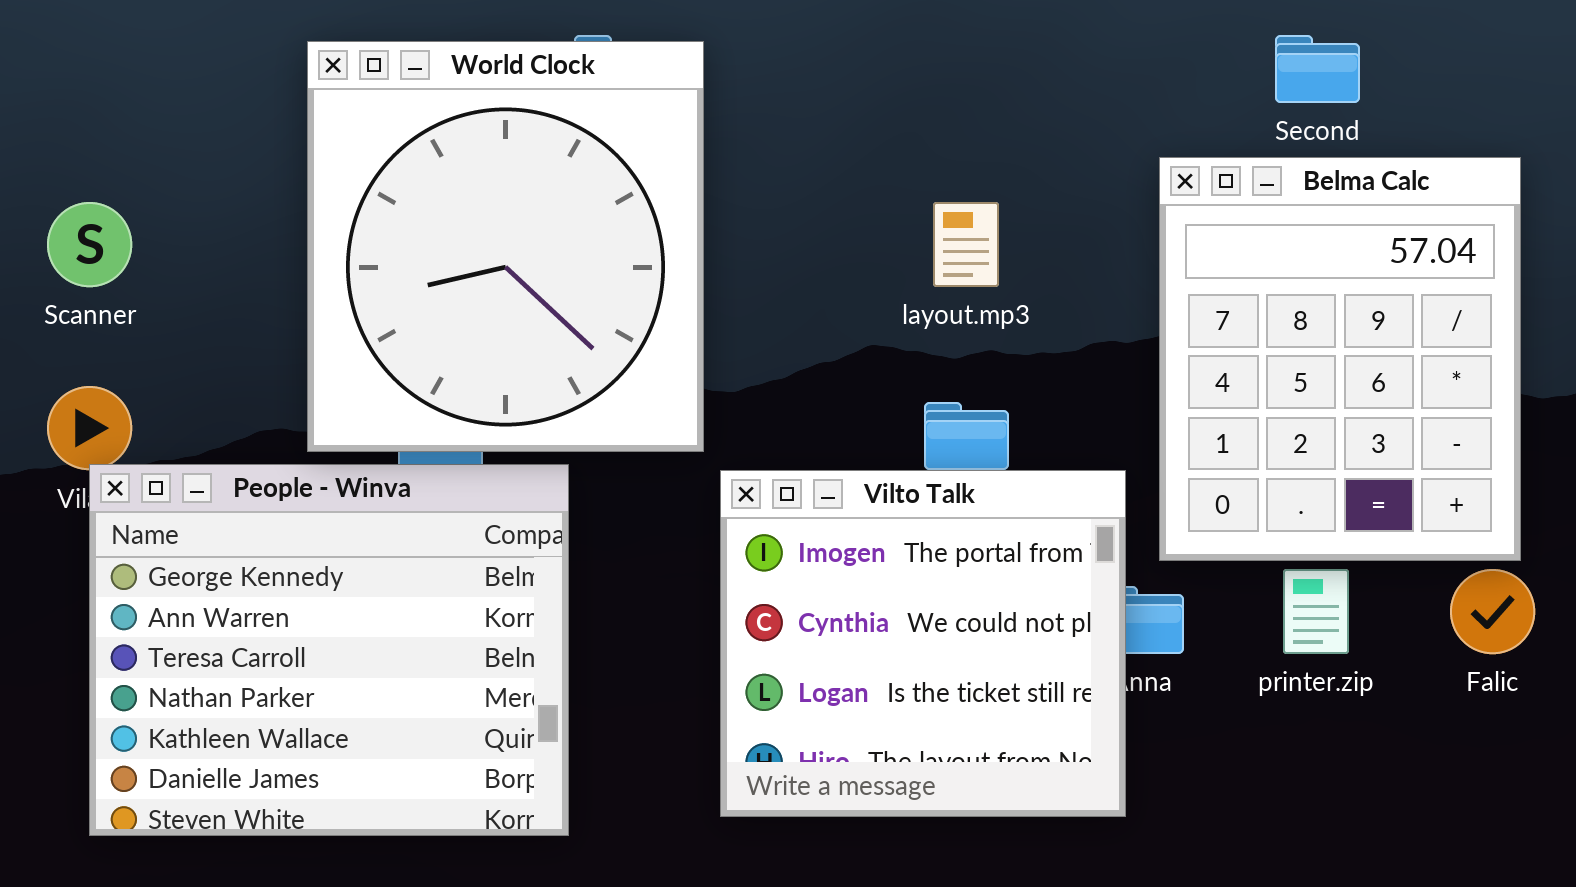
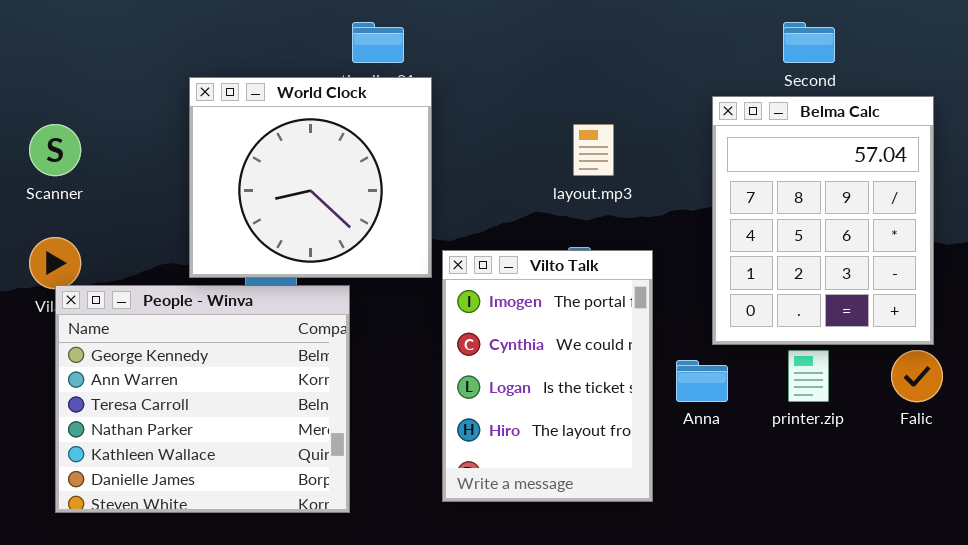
World Clock: [307,41,704,452] -> [189,77,432,278], resized
Vilto Talk: [720,470,1126,817] -> [442,250,653,502], resized

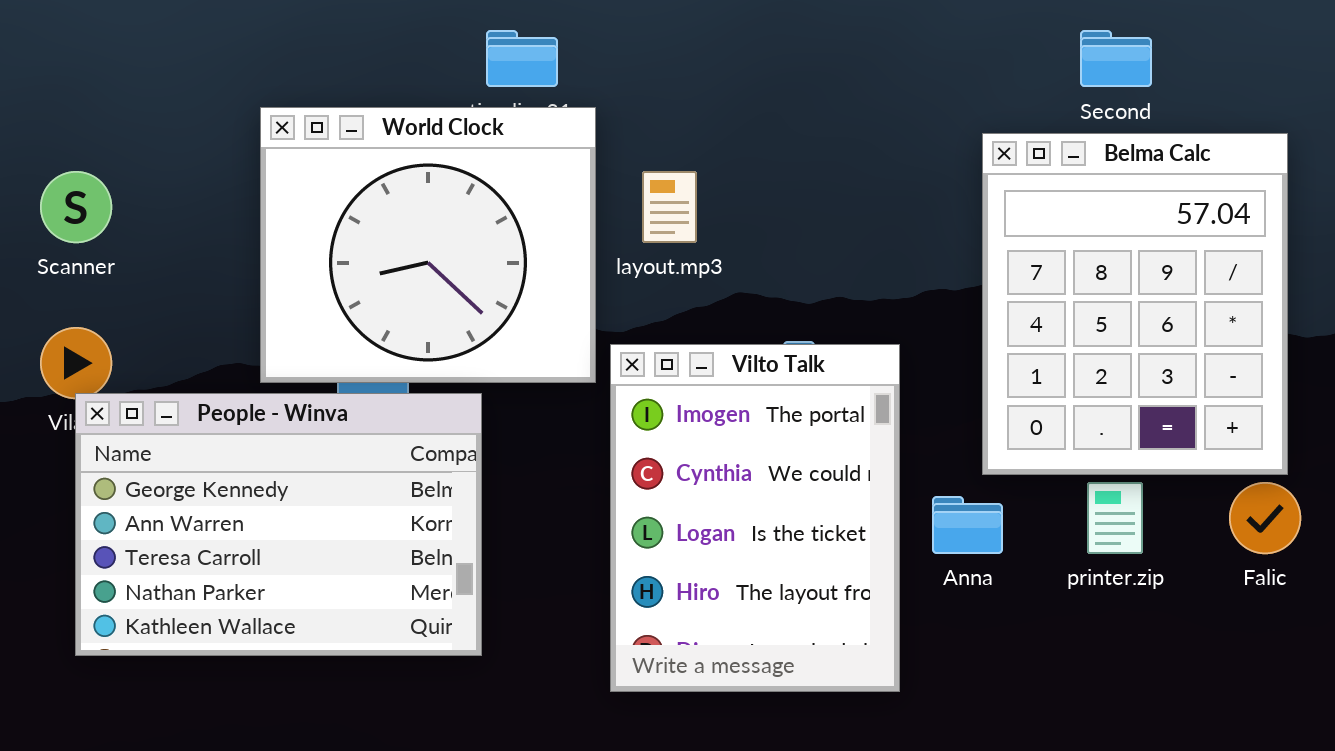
layout.mp3: [573,124,614,176] -> [642,171,697,243], moved
People - Winva: [55,285,350,513] -> [75,393,482,656], resized

